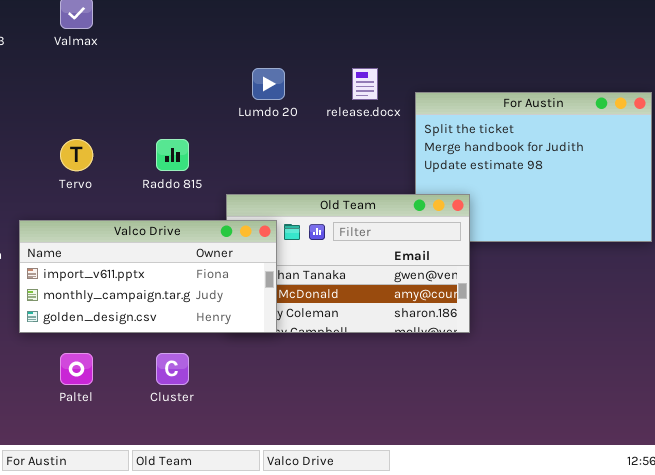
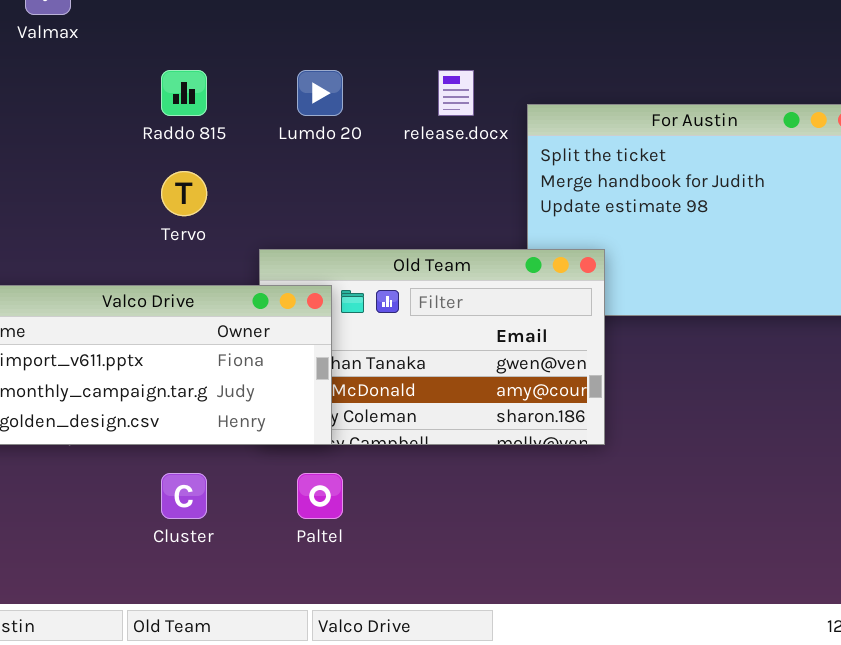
Tervo: [60,139,93,171] -> [161,171,207,216], moved
Raddo 815: [156,139,189,171] -> [161,70,207,116], moved
Paltel: [60,353,93,385] -> [297,473,343,519], moved

